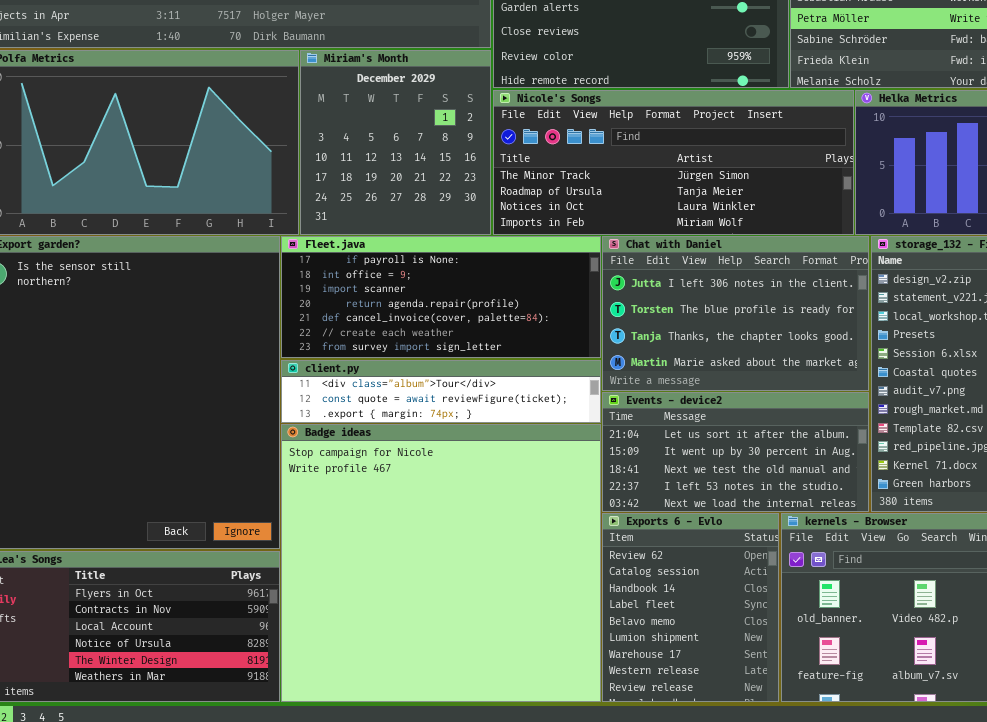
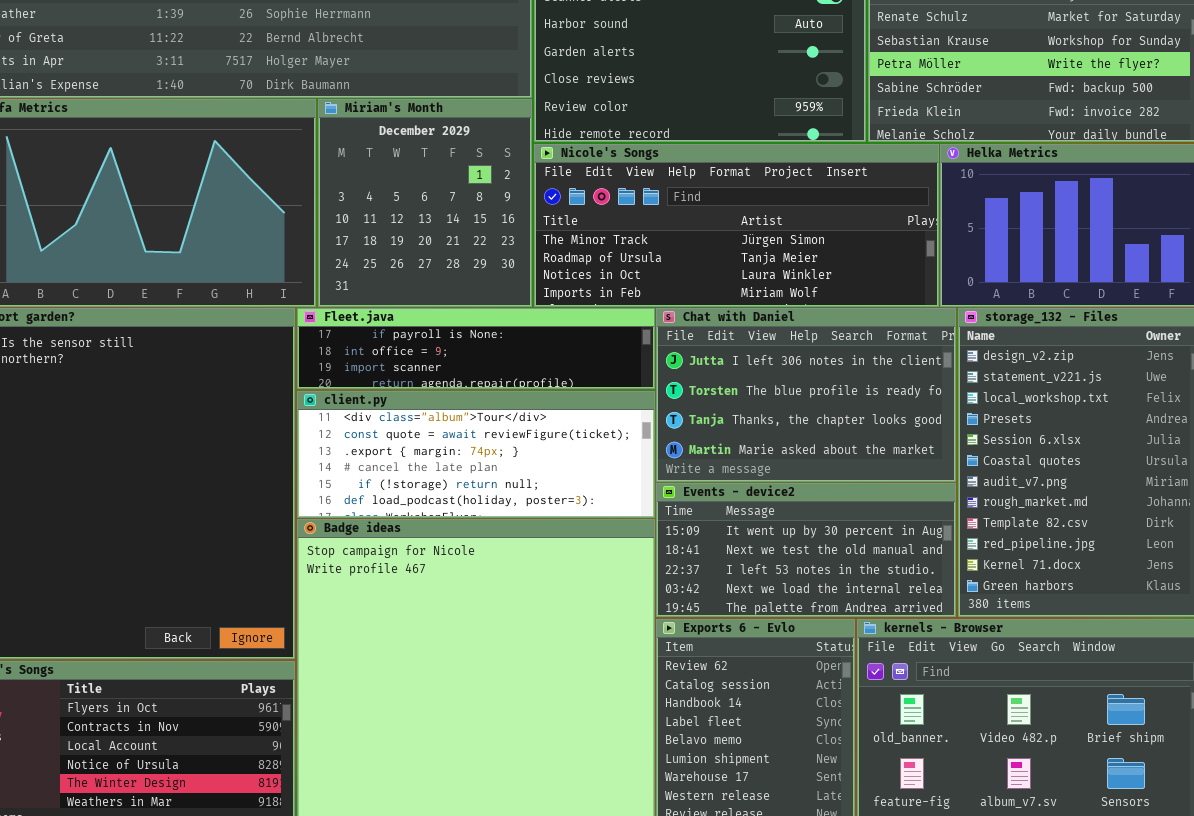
Fleet.java: [281,236,601,358] -> [297,308,655,389], resized
client.py: [281,360,601,423] -> [297,391,655,518], resized
Events - device2: [602,392,869,512] -> [656,483,956,617], scrolled down 1 row

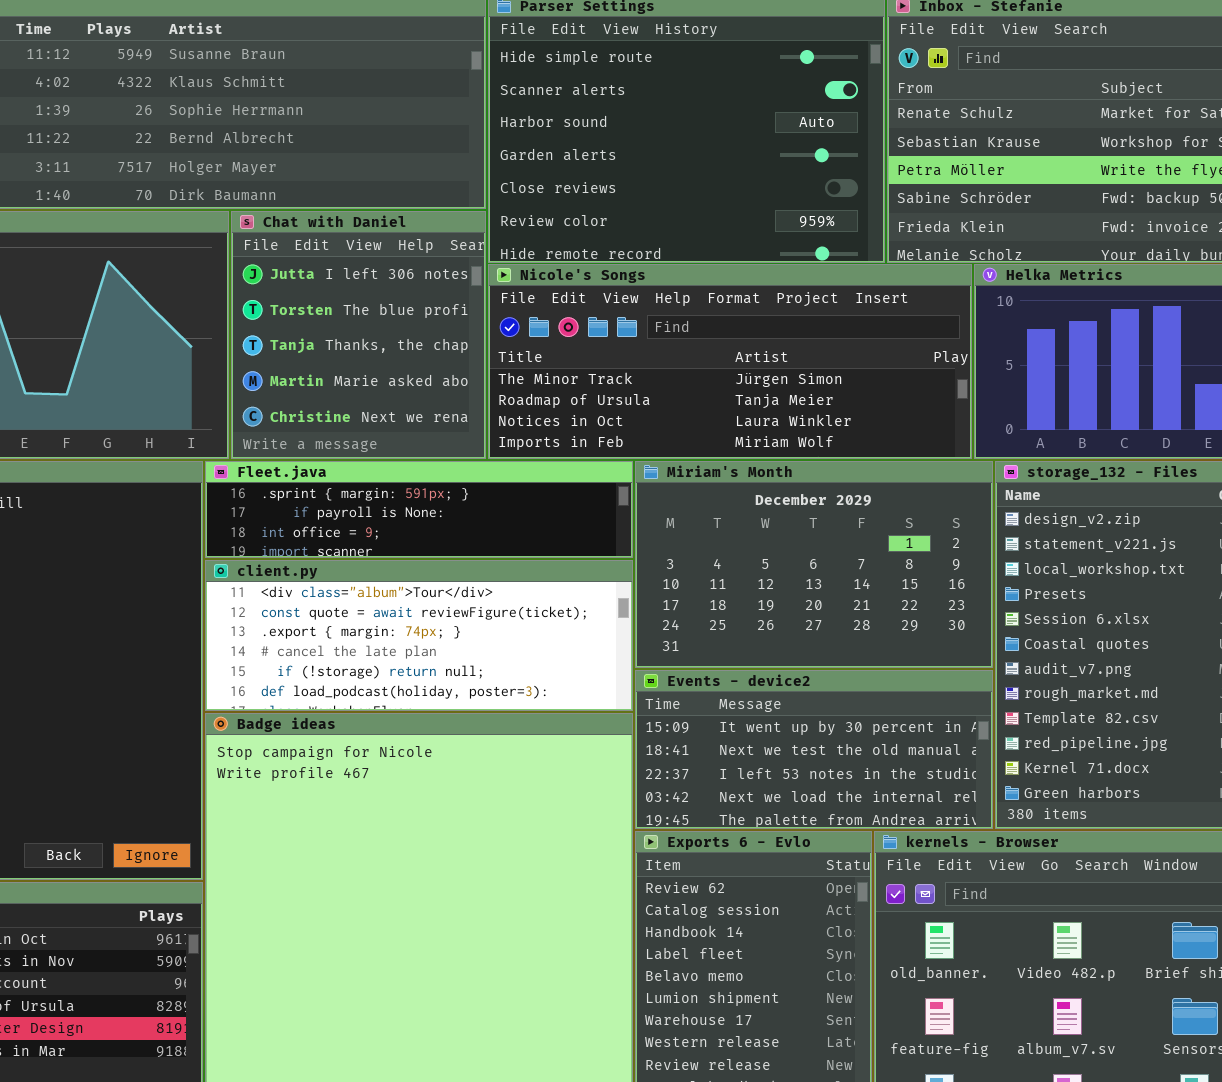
Miriam's Month: [318,99,532,307] -> [635,461,993,668], moved, resized
Fleet.java: [297,308,655,389] -> [205,461,633,558], scrolled up 1 row
Chat with Daniel: [656,308,956,482] -> [231,211,486,459], moved, resized

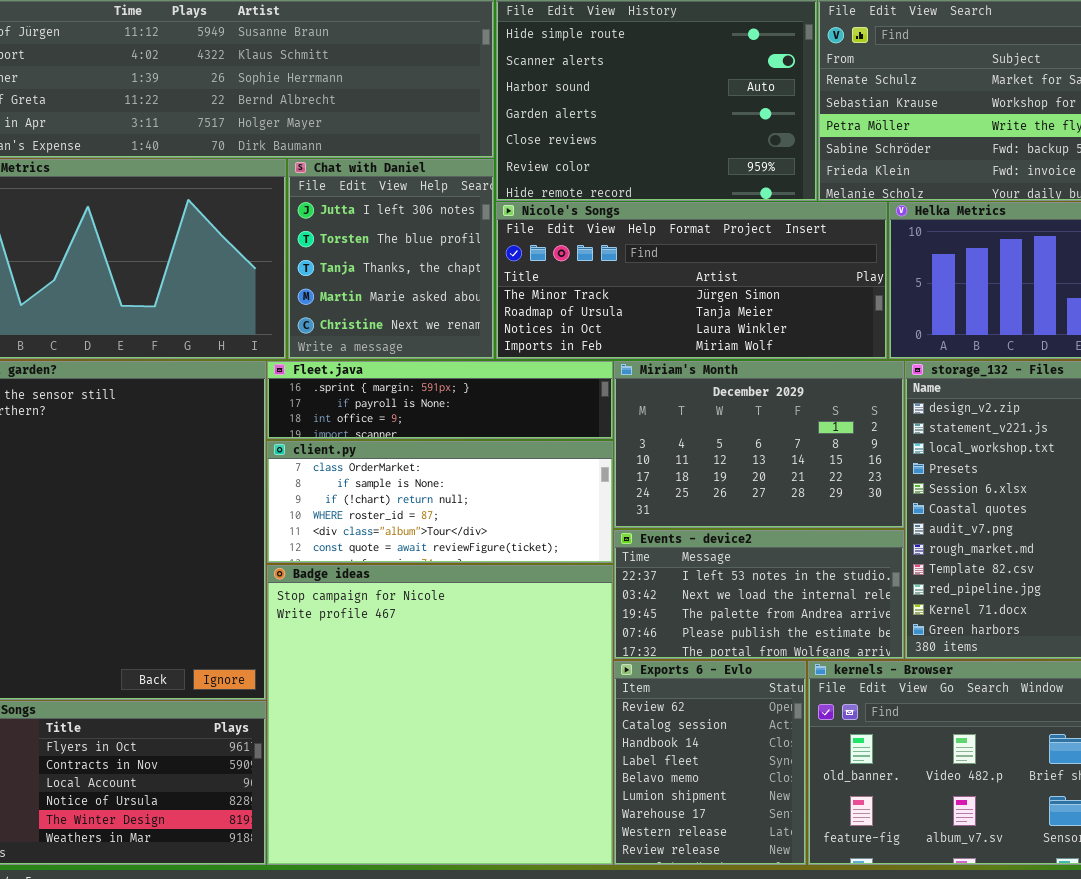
client.py: [205,560,633,711] -> [267,441,613,563], scrolled up 4 rows
Events - device2: [635,670,993,829] -> [614,530,904,659], scrolled down 2 rows

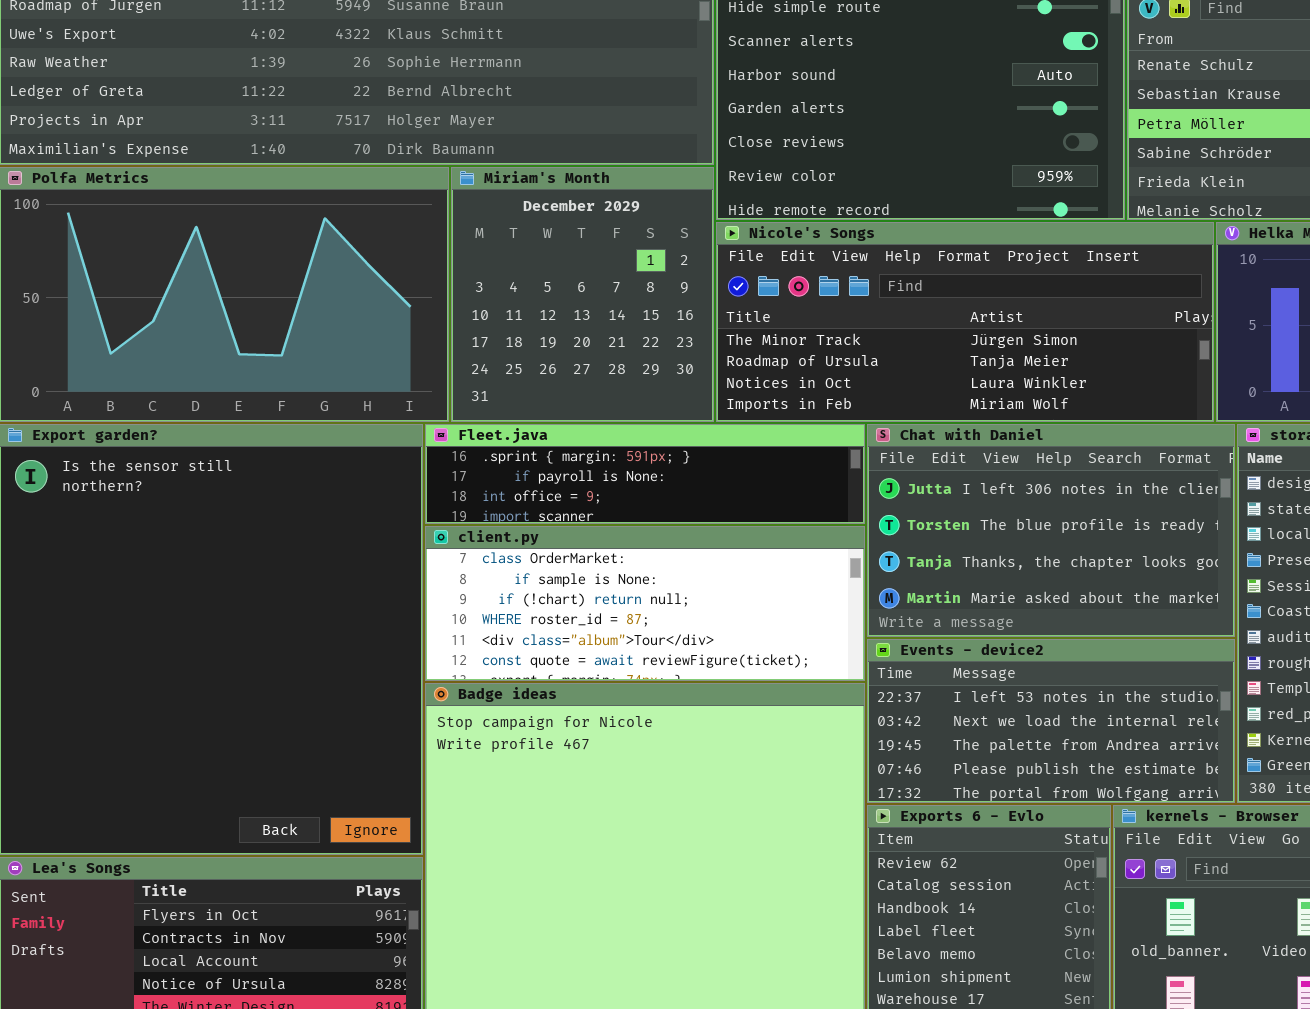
Chat with Daniel: [288,159,494,359] -> [867,424,1235,637], moved, resized
Miriam's Month: [614,361,904,528] -> [451,167,714,422], moved, resized

